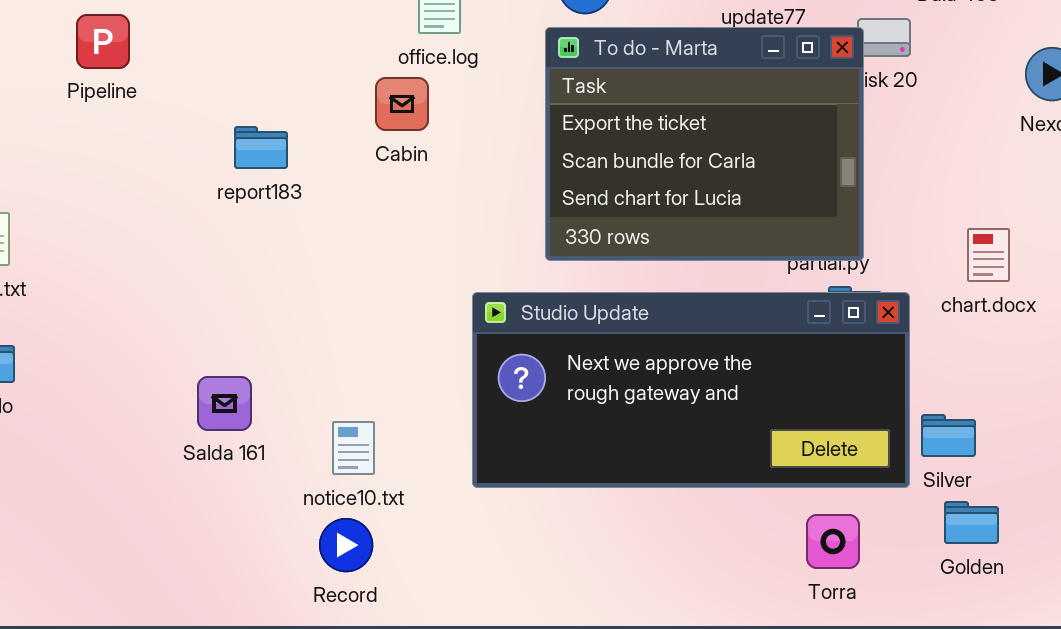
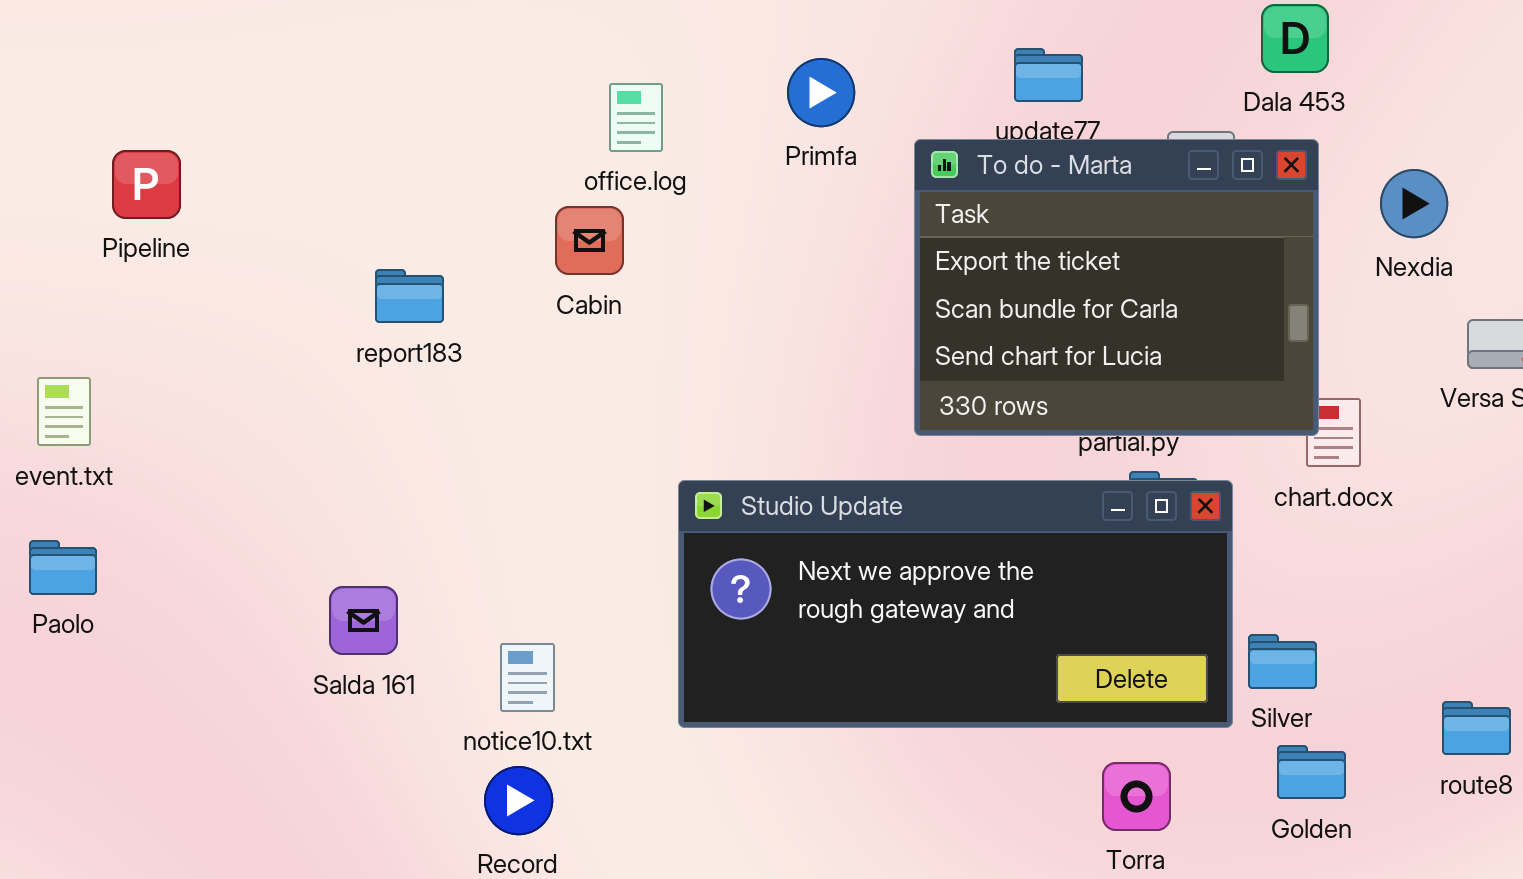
Pipeline: [76,14,130,69] -> [112,150,181,219], moved
To do - Marta: [545,27,864,261] -> [914,139,1319,436], moved

